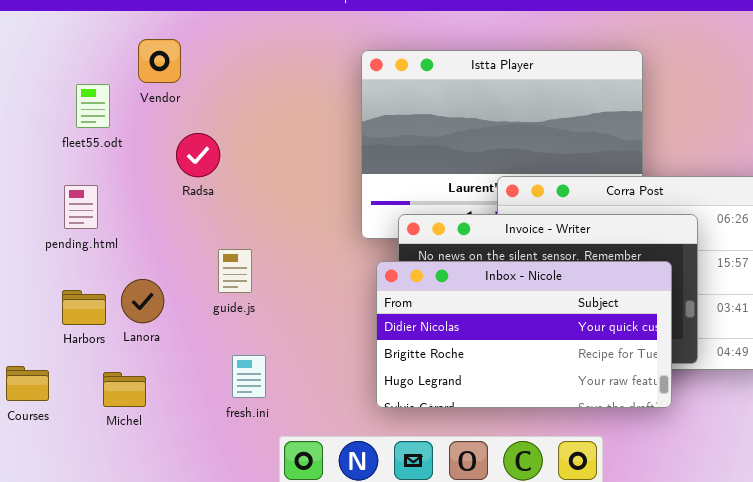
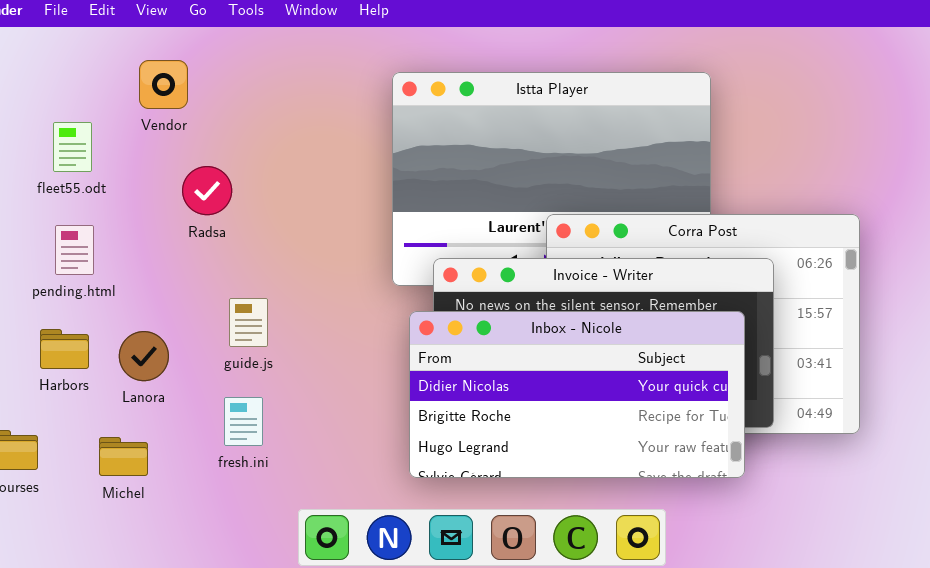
fleet55.odt: [76,84,110,128] -> [53,122,92,172], moved
Harbors: [62,290,106,325] -> [40,329,89,369], moved
fresh.ini: [232,355,266,398] -> [224,397,263,446], moved

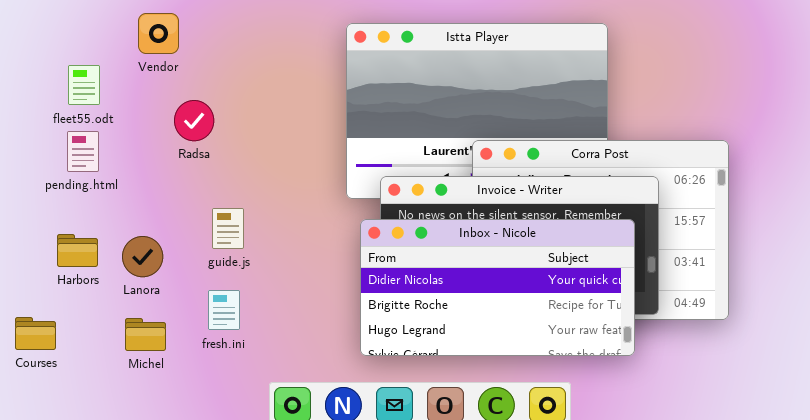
pending.html: [55,225,94,275] -> [67,131,99,172], moved
Michel: [99,437,148,476] -> [125,318,166,351], moved

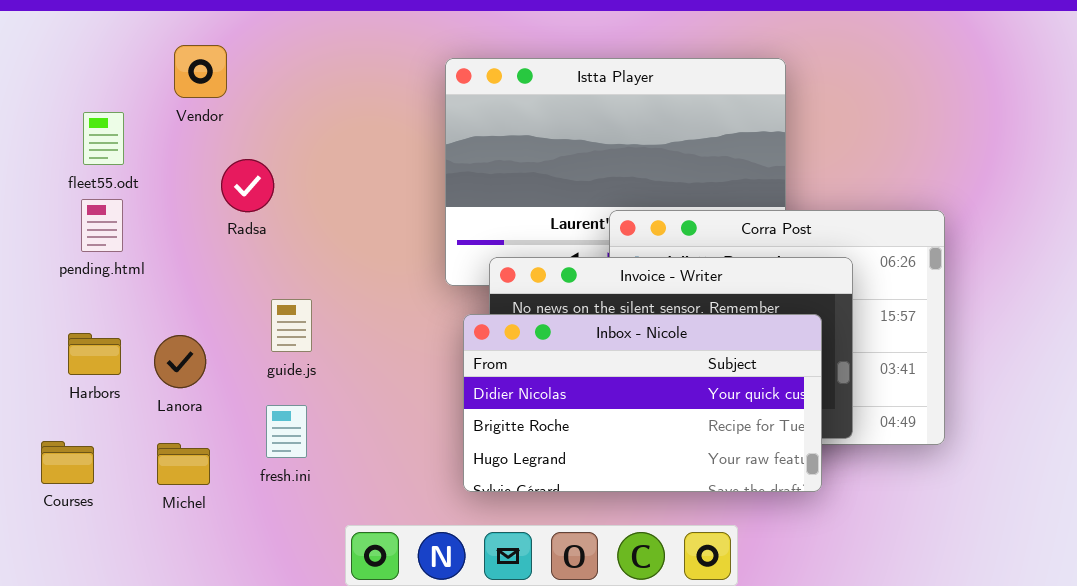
Courses: [15,317,56,350] -> [41,441,94,484], moved

